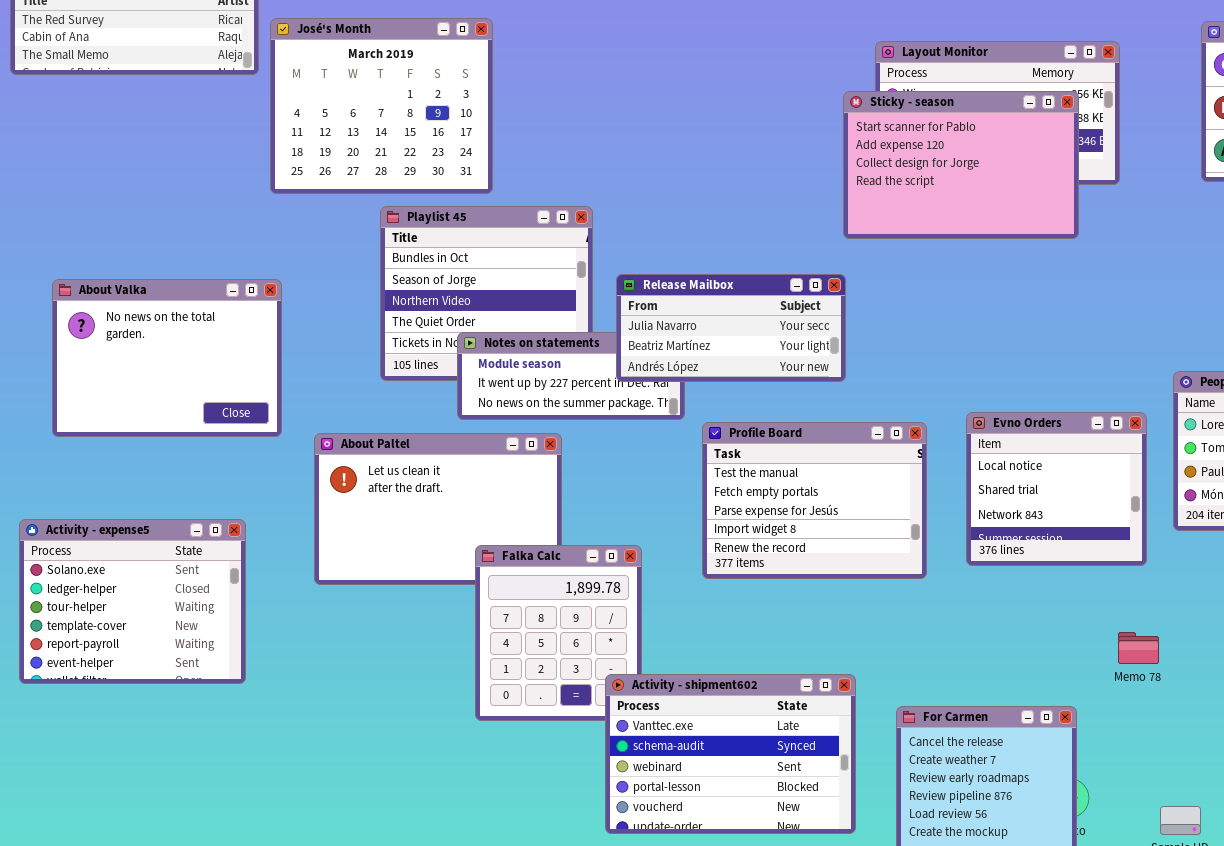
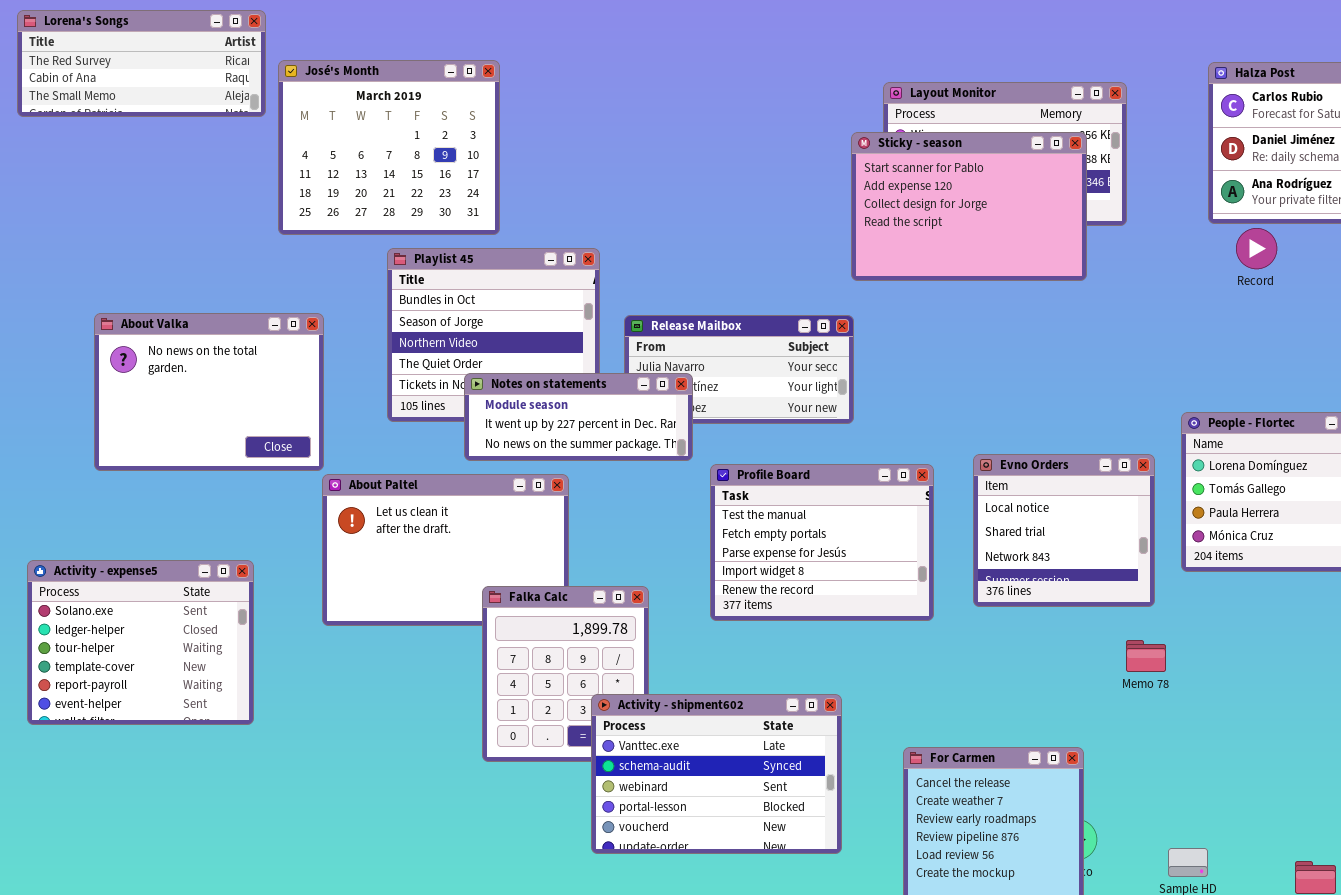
About Valka: [52,279,282,437] -> [94,313,324,471], moved
Notes on statements: [457,332,685,420] -> [464,373,693,461], raised
Memo 78: [1118,632,1159,664] -> [1126,640,1166,672], moved
Activity - shipment602: [605,674,856,834] -> [591,694,842,854], moved

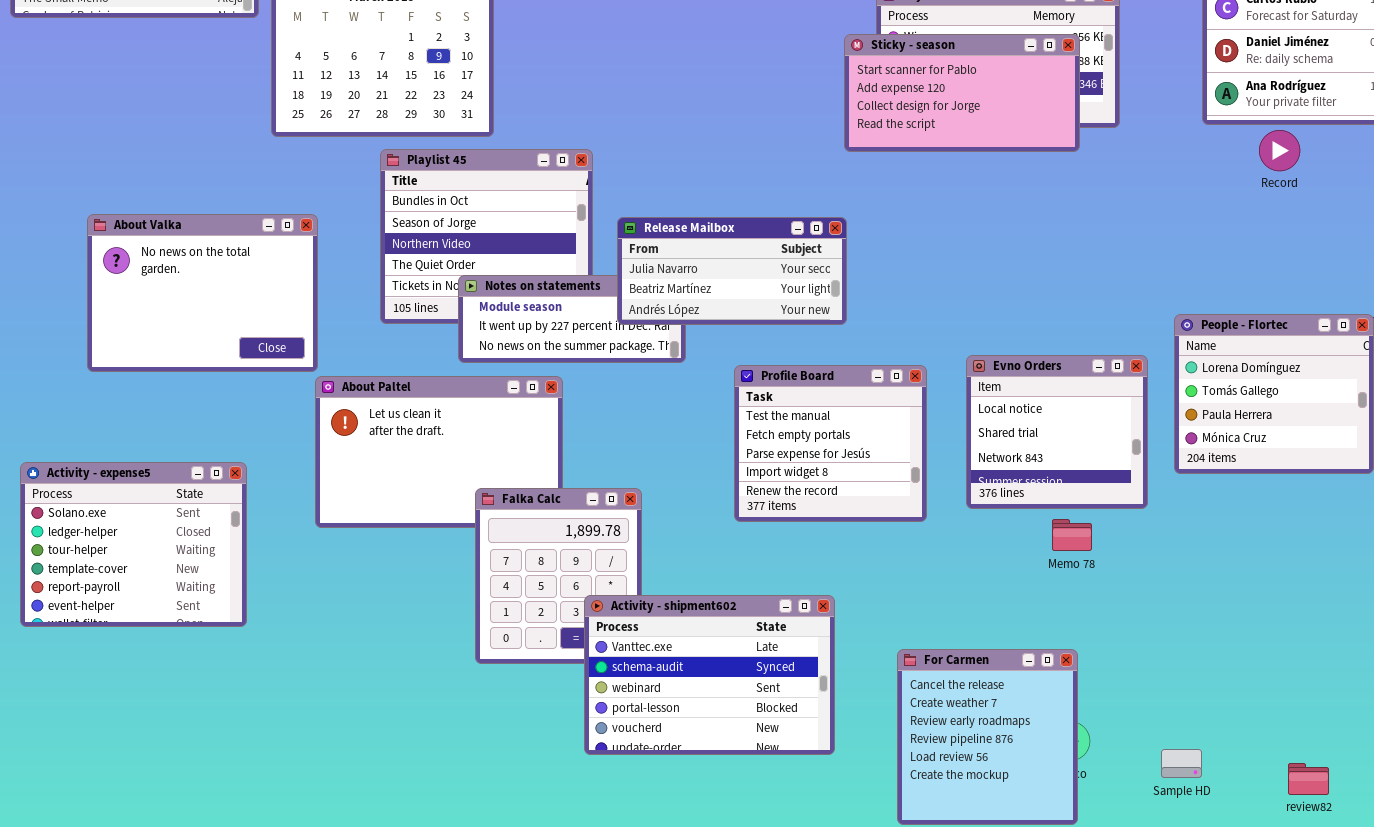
Sticky - season: [851,132,1087,281] -> [844,34,1080,152], resized
Record: [1236,228,1277,269] -> [1259,130,1300,171], moved
Release Mailbox: [624,315,854,424] -> [617,217,847,325], raised
Profile Board: [710,464,934,621] -> [734,365,927,522], resized
Memo 78: [1126,640,1166,672] -> [1052,519,1092,551], moved

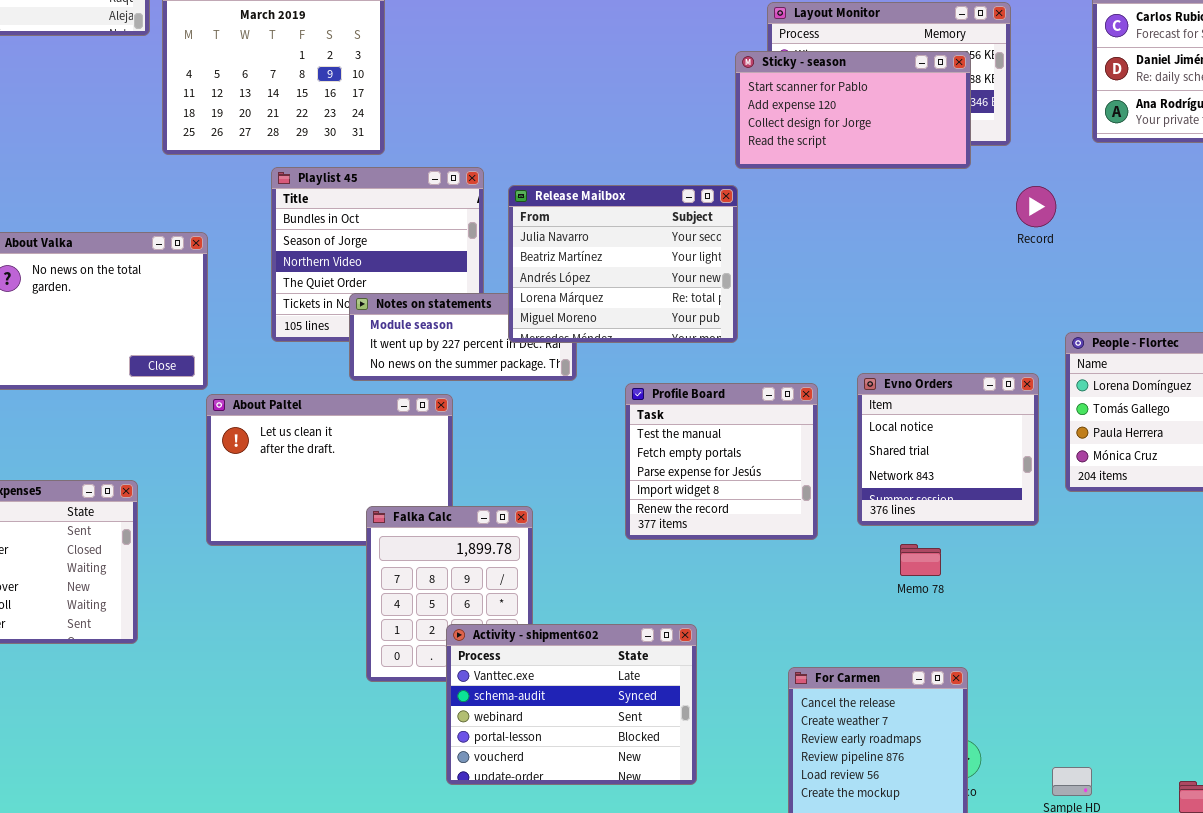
Record: [1259,130,1300,171] -> [1016,186,1056,227], moved
Release Mailbox: [617,217,847,325] -> [508,185,738,343], resized
Memo 78: [1052,519,1092,551] -> [900,544,941,576], moved
Activity - shipment602: [584,595,835,755] -> [446,624,697,785], moved

